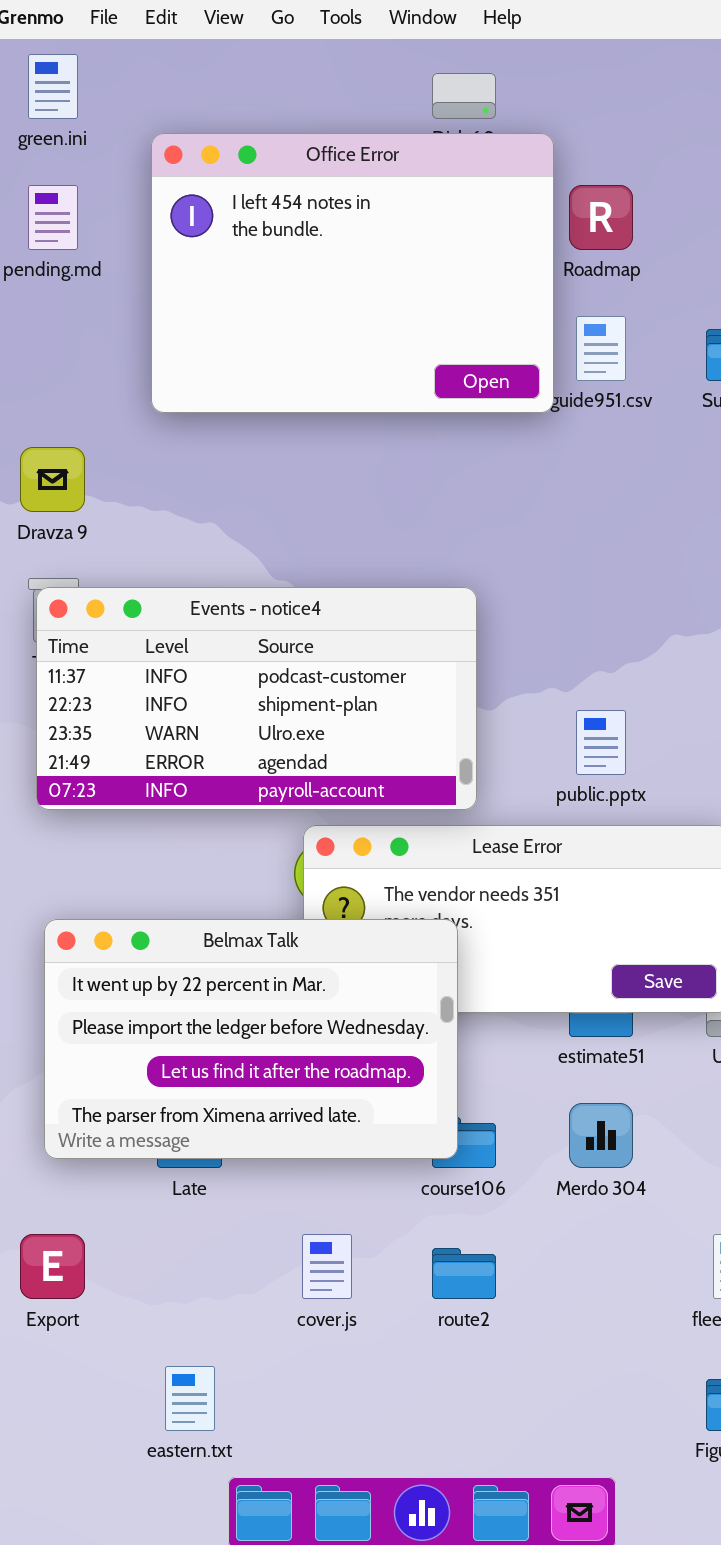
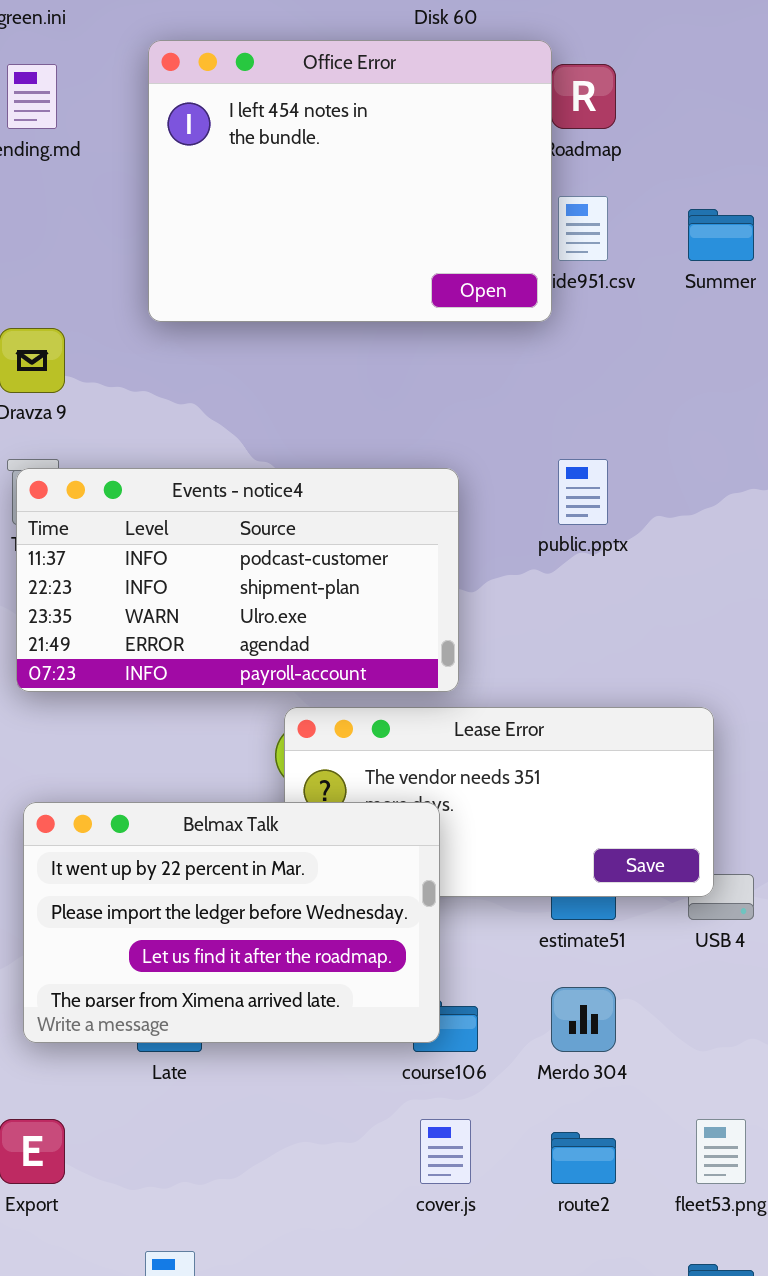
Office Error: [151,133,554,413] -> [148,40,552,322], moved
public.pptx: [576,710,626,775] -> [558,459,608,525], moved
cover.js: [302,1234,352,1299] -> [420,1119,471,1184], moved
route2: [432,1248,496,1299] -> [551,1132,616,1184], moved

